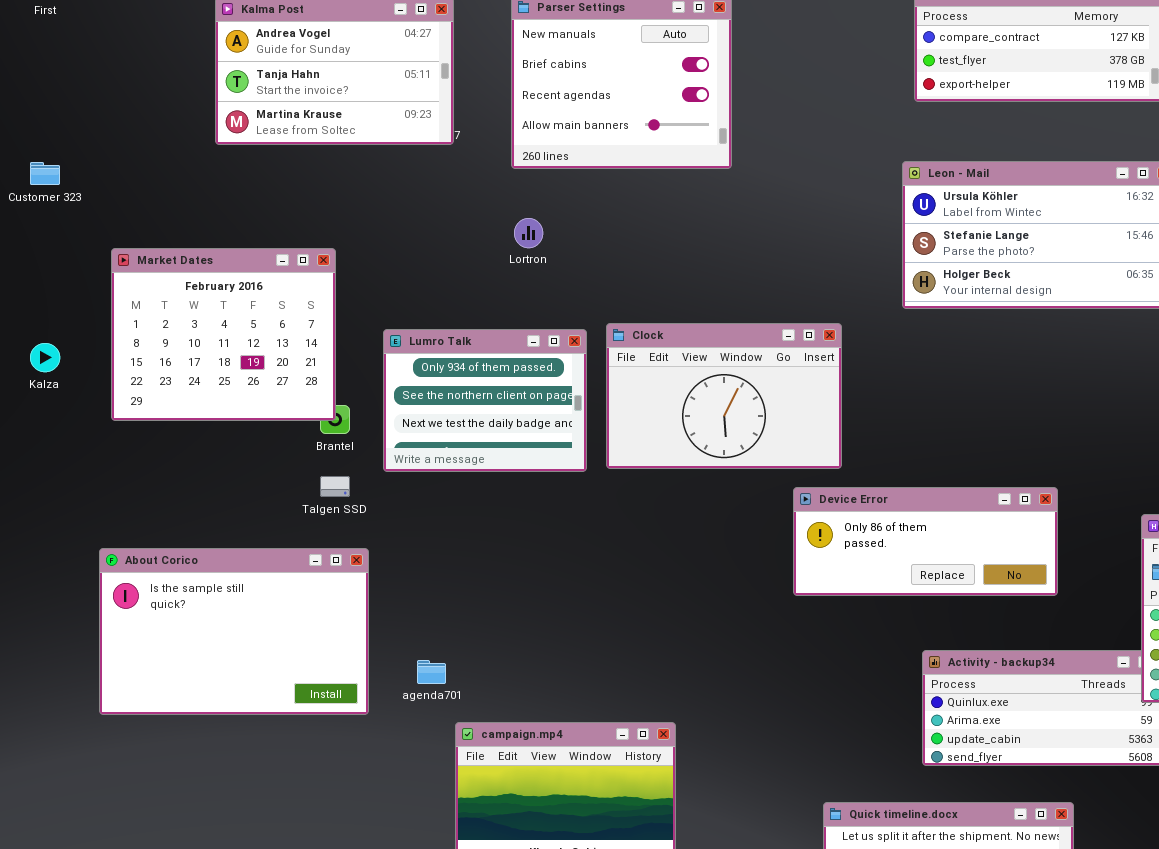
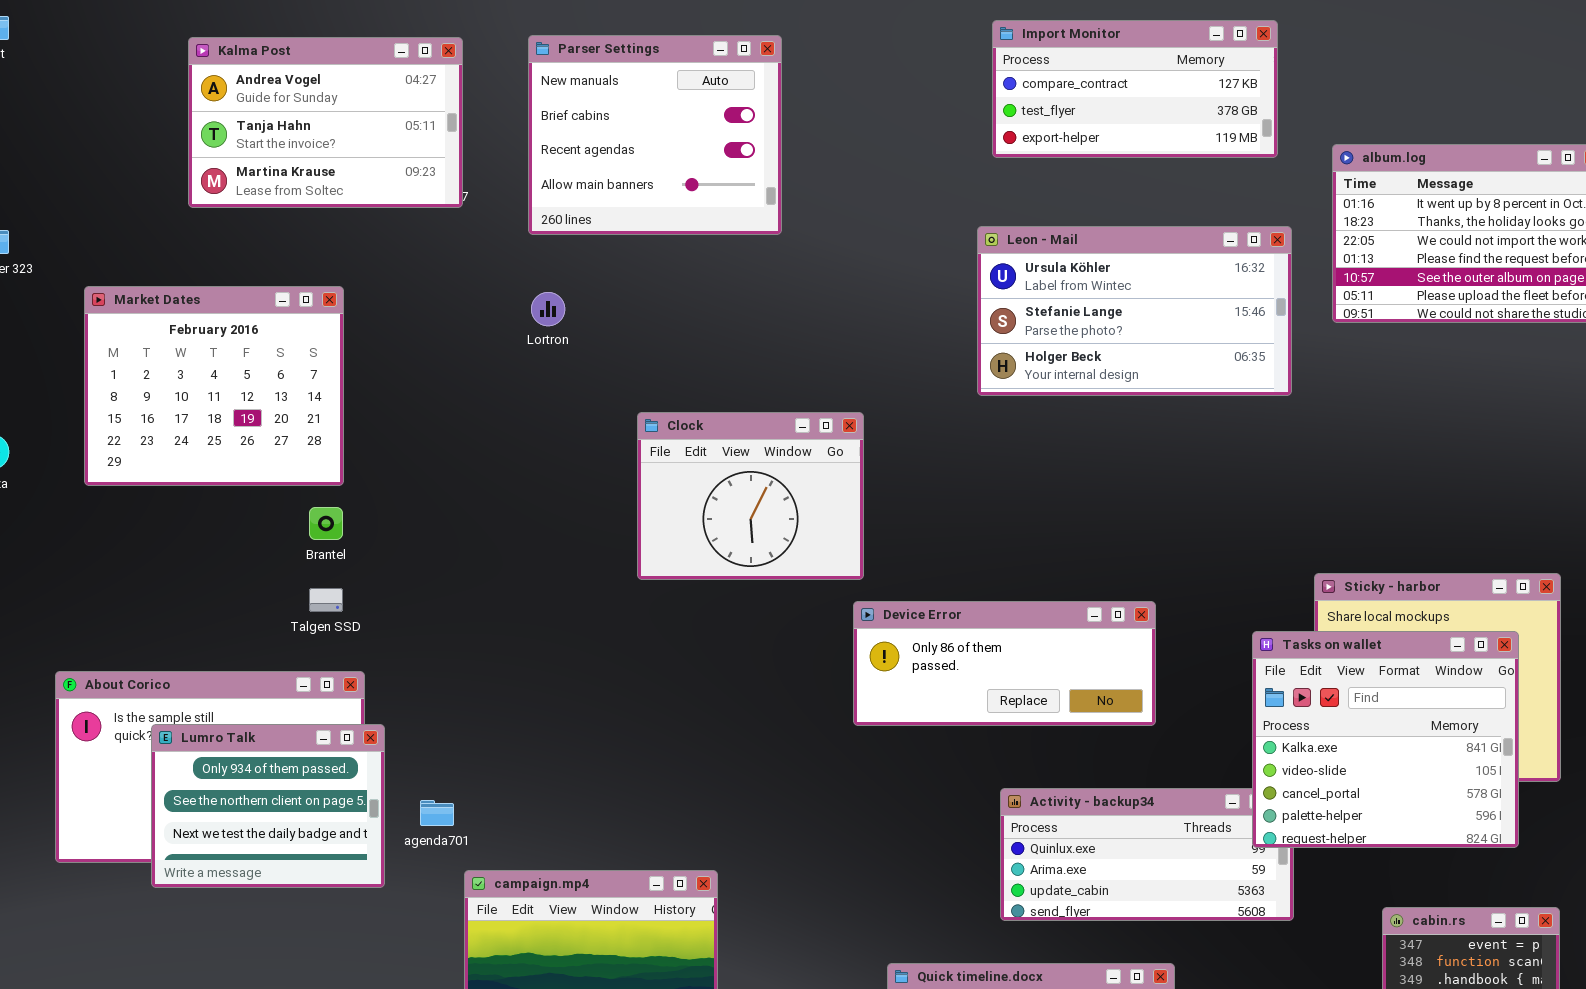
Market Dates: [111,248,336,421] -> [84,286,344,486], moved
Clock: [606,323,842,469] -> [637,412,864,580], resized
Lumro Talk: [383,329,587,472] -> [151,724,385,888], moved

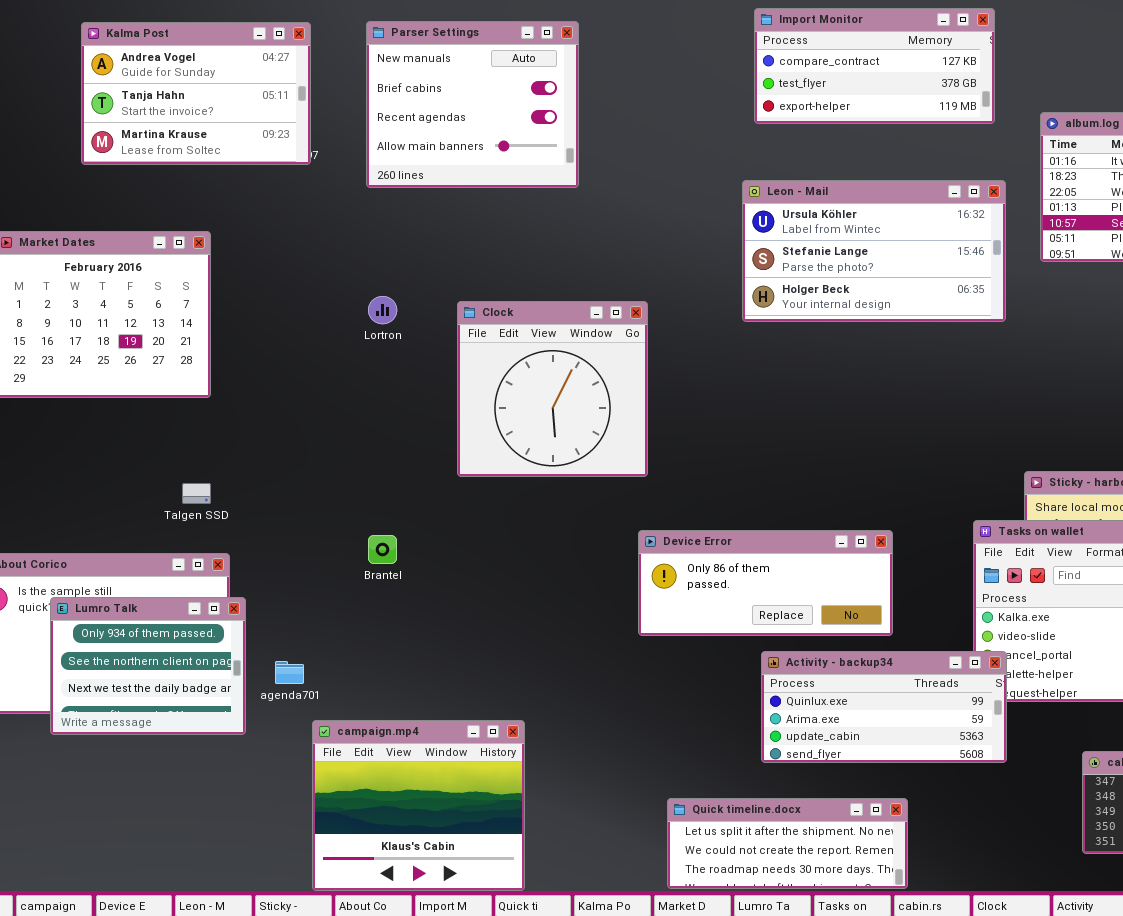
Lortron: [531,292,565,326] -> [368,296,397,324], moved
Clock: [637,412,864,580] -> [457,301,648,477], resized
Brantel: [309,507,343,540] -> [368,535,397,564], moved
Device Error: [853,601,1156,726] -> [638,530,893,636], moved
Activity - backup34: [1000,788,1294,921] -> [761,651,1007,763], raised

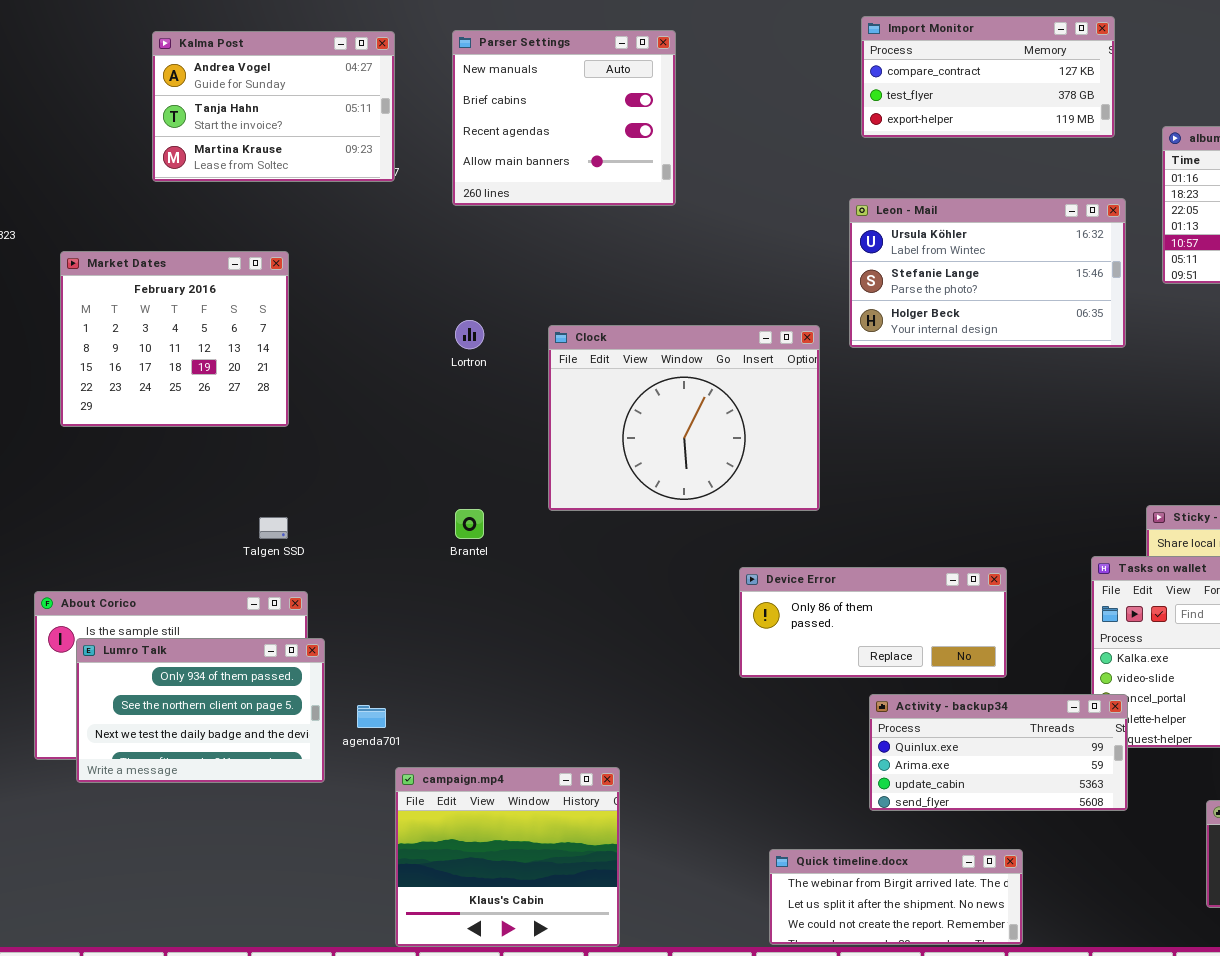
Clock: [457,301,648,477] -> [548,325,820,511], resized
Brantel: [368,535,397,564] -> [455,509,484,539], moved
Lumro Talk: [50,597,246,735] -> [76,638,325,783], resized
Quick timeline.docx: [667,798,908,889] -> [769,849,1023,945], scrolled up 1 row

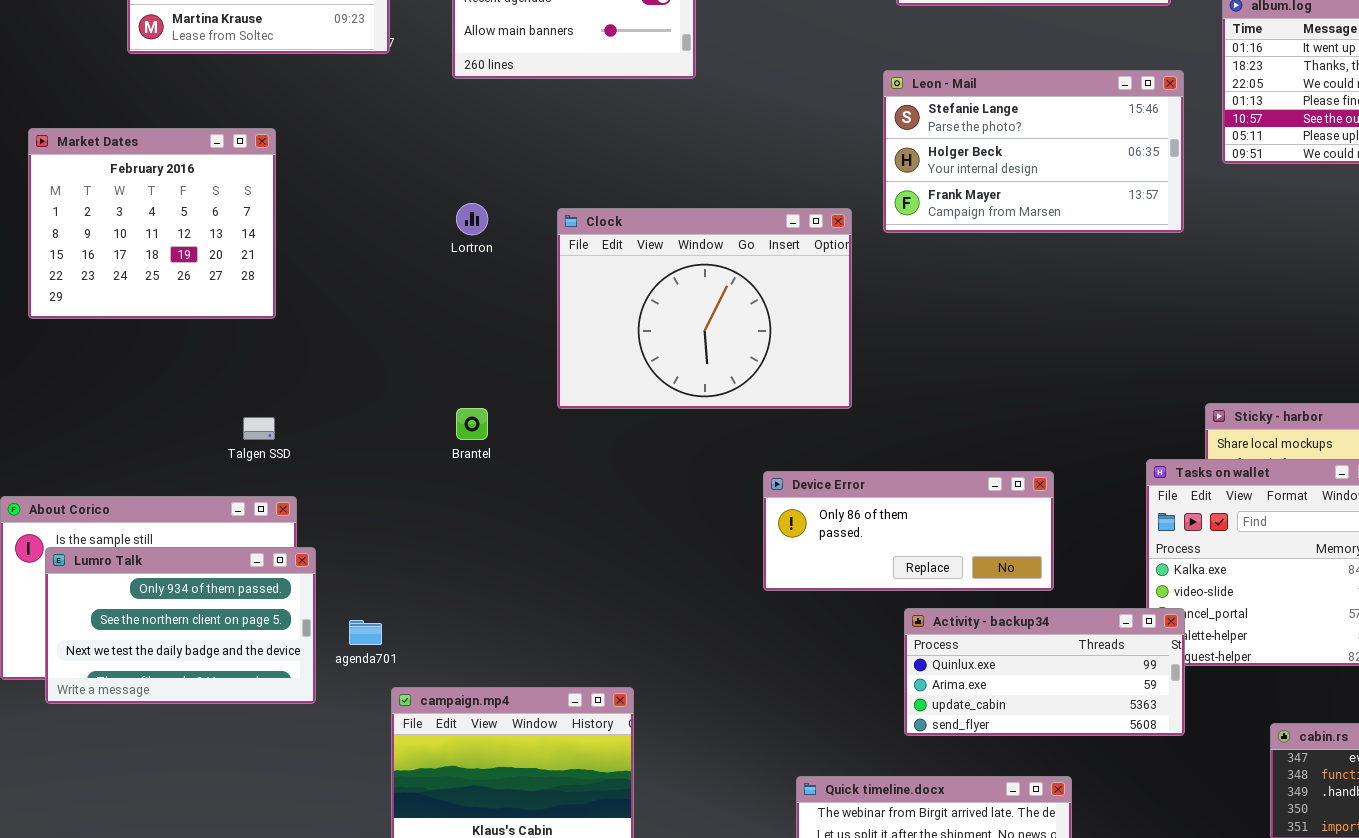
Leon - Mail: [849,198,1126,348] -> [883,70,1184,233], scrolled down 1 row

